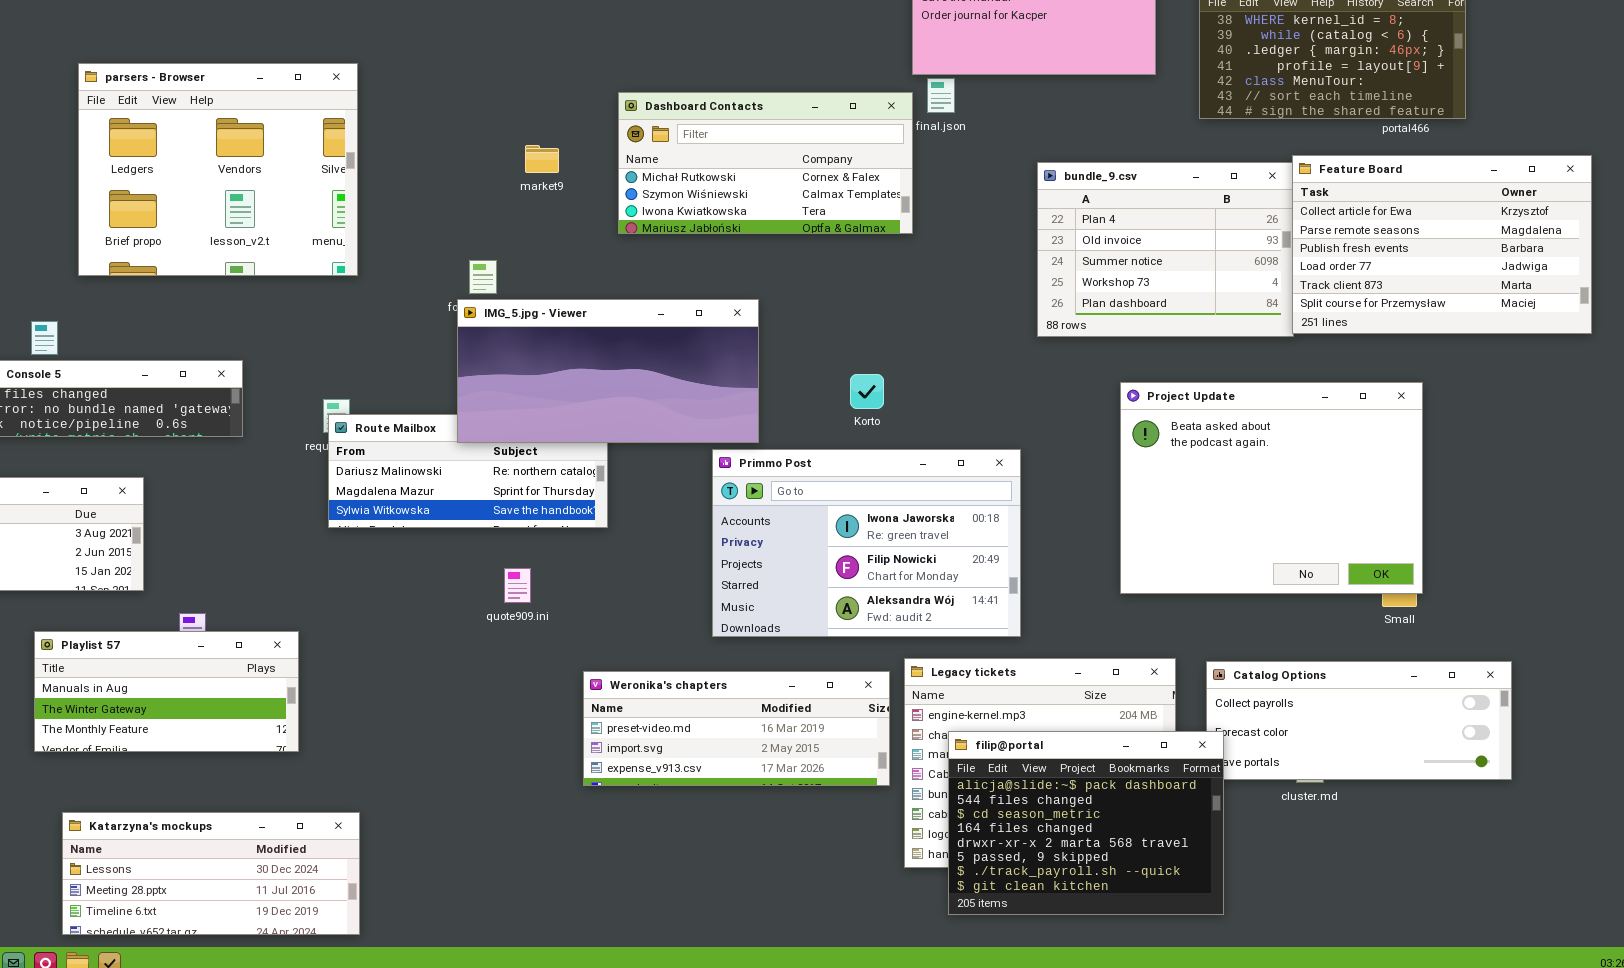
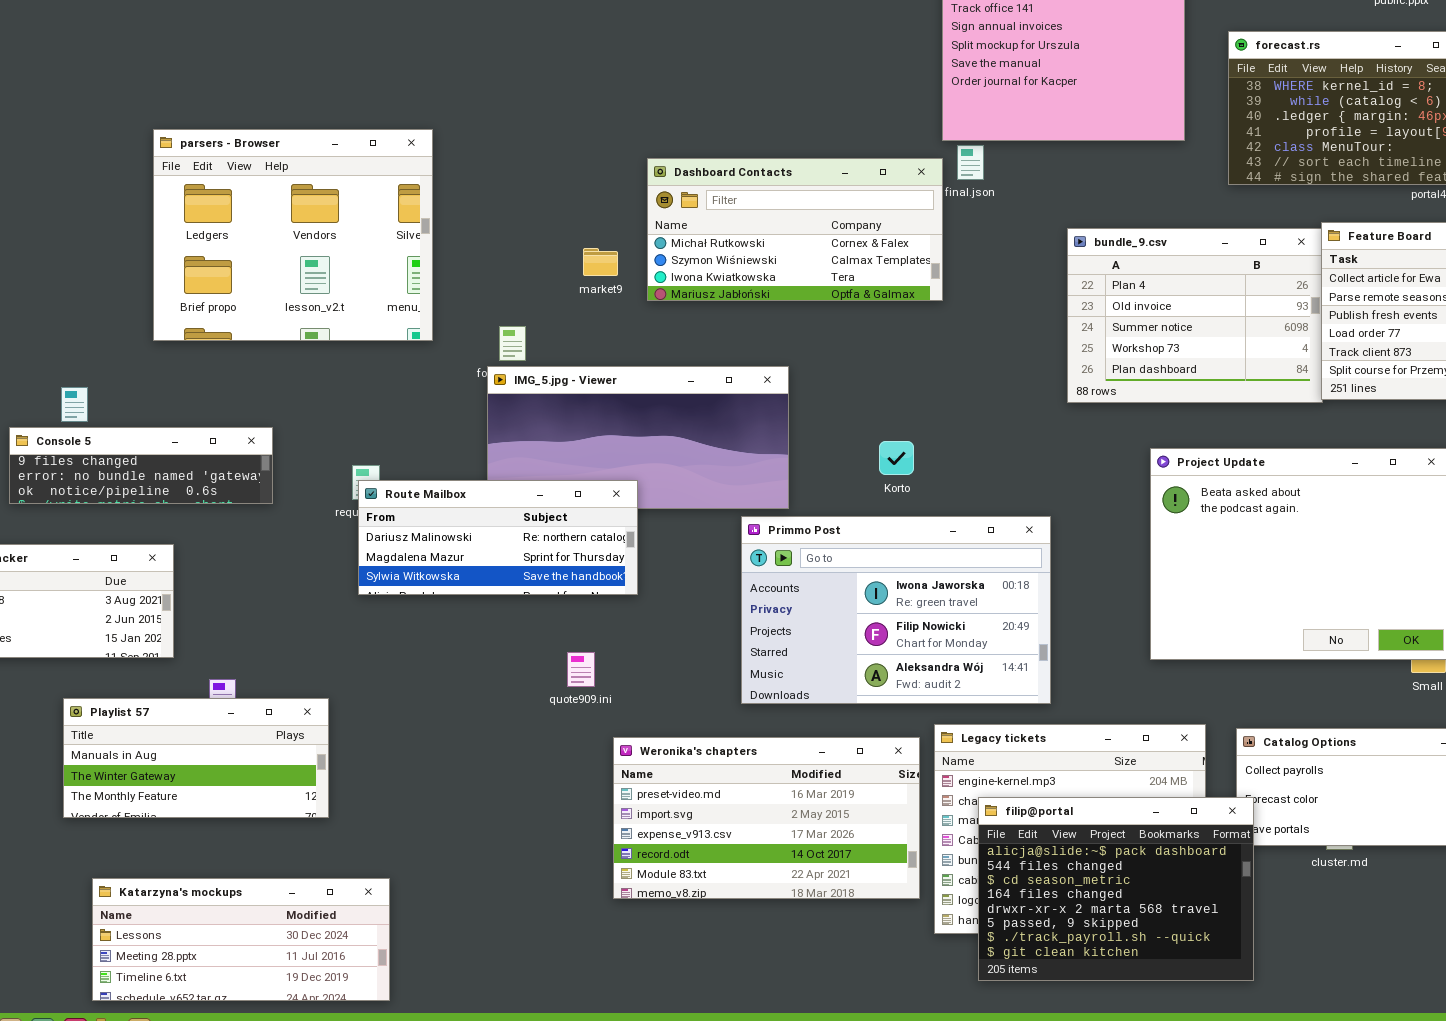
parsers - Browser: [78,63,358,276] -> [153,129,433,341], moved
market9: [525,145,559,173] -> [583,248,618,276], moved
Route Mailbox: [328,414,608,528] -> [358,480,638,595], raised
quote909.ini: [504,568,531,603] -> [567,652,595,687], moved
Weronika's chapters: [583,671,890,786] -> [613,737,920,899], resized

